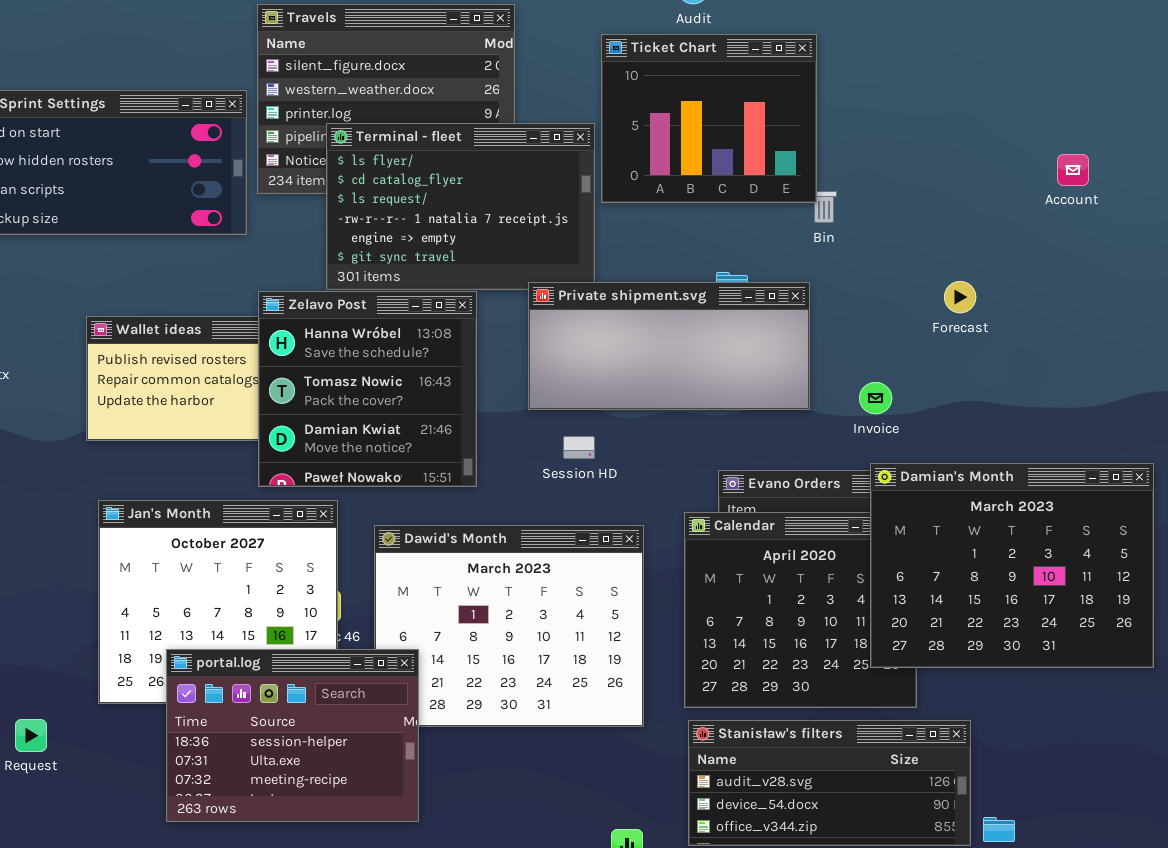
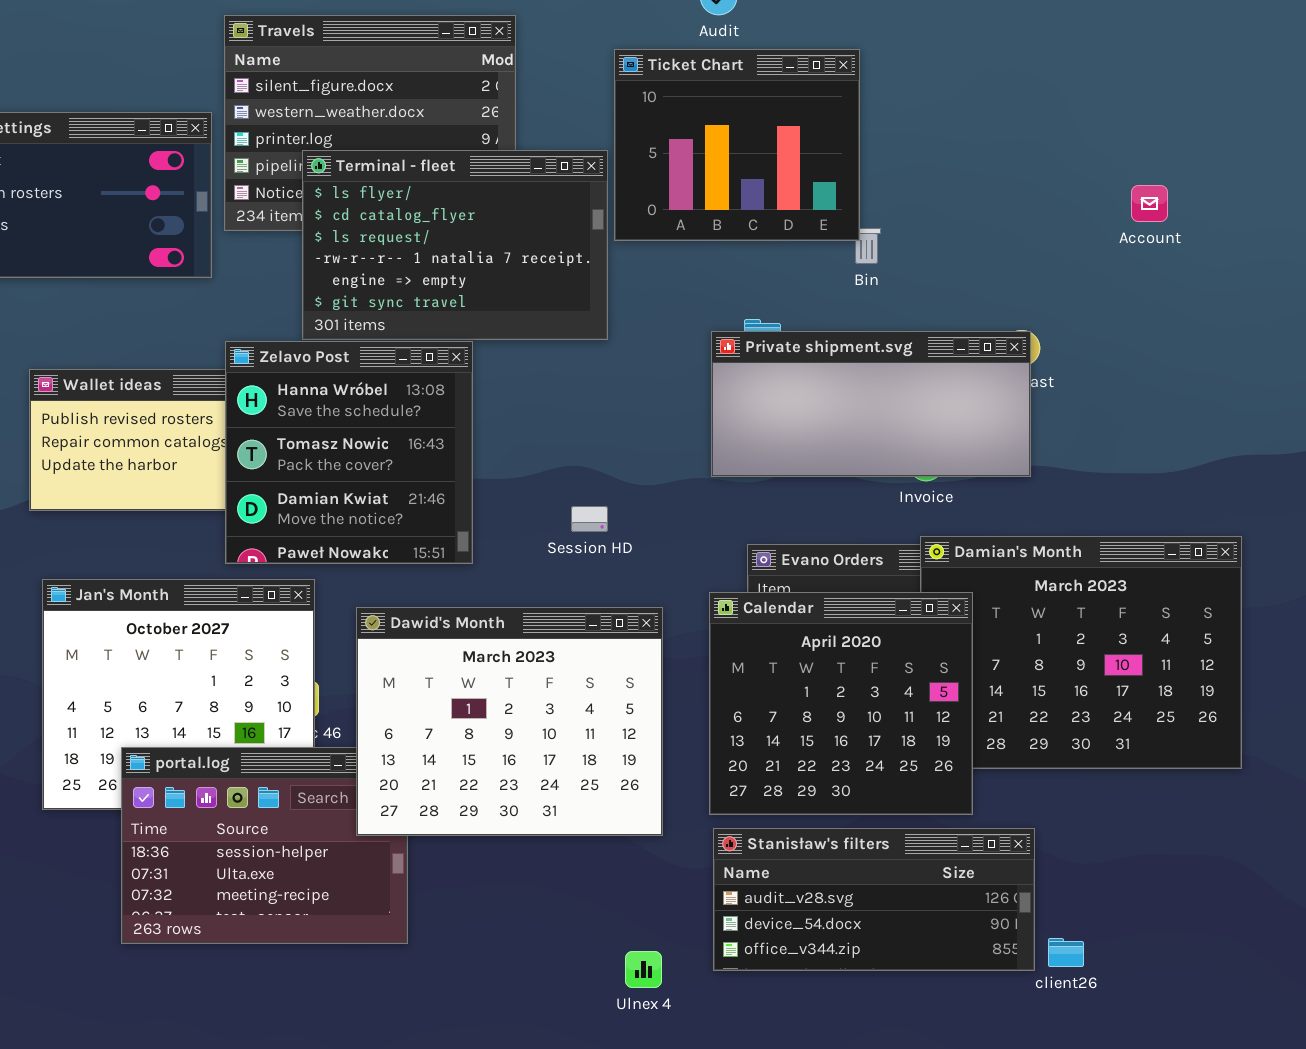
Private shipment.svg: [528,282,810,410] -> [711,331,1031,477], moved
Calendar: [684,512,917,708] -> [709,592,973,815], raised
Dawid's Month: [374,525,644,727] -> [356,607,663,836], raised

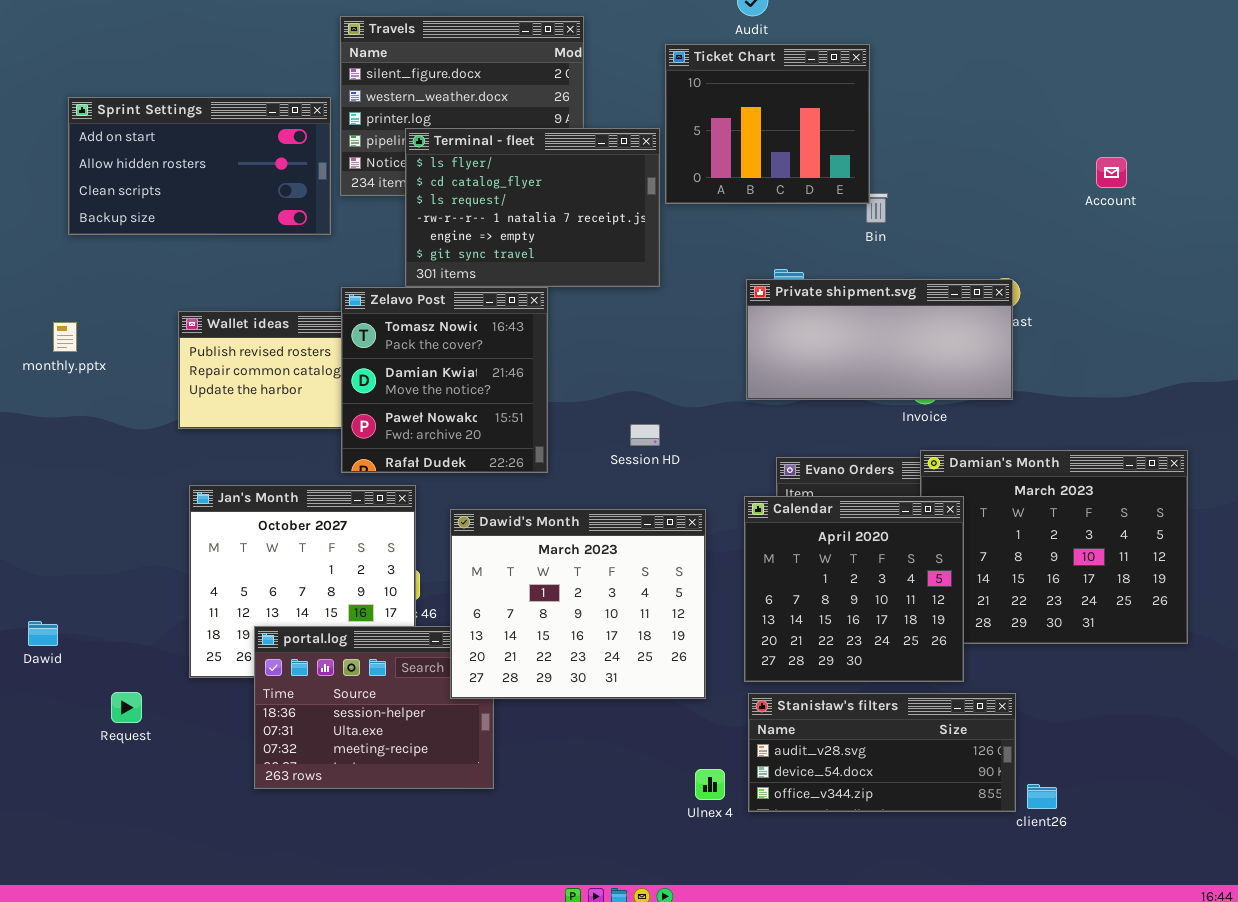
Zelavo Post: [225,341,473,564] -> [341,287,548,473], scrolled down 1 row
Ulnex 4: [625,951,662,988] -> [695,769,725,800], moved

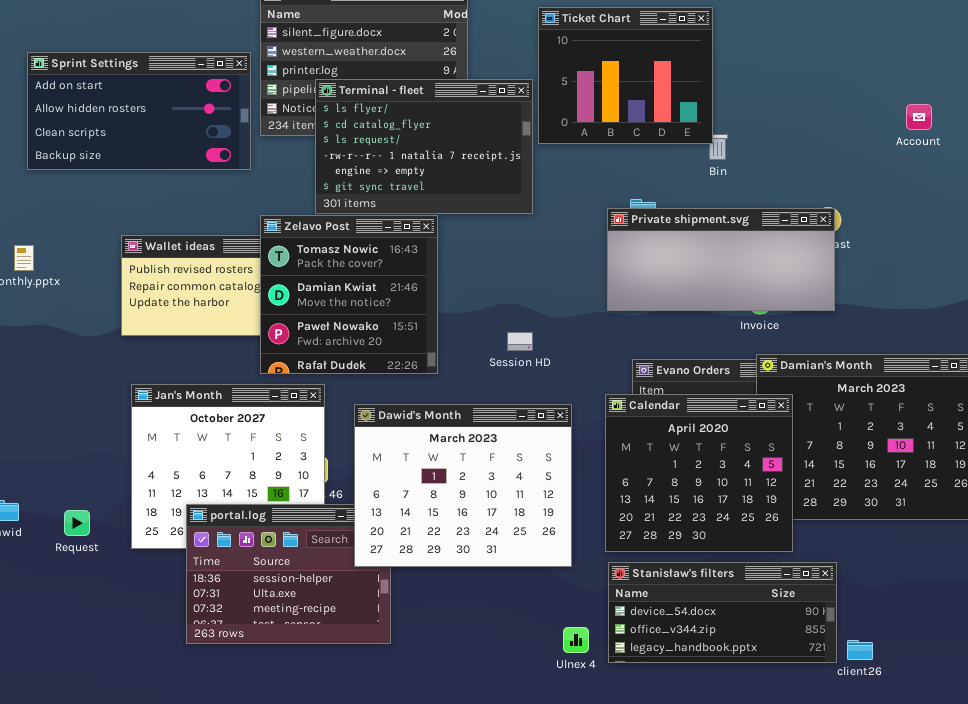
Request: [111,692,142,723] -> [64,510,90,536], moved
Stanisław's filters: [748,693,1016,812] -> [608,562,837,663], scrolled down 1 row

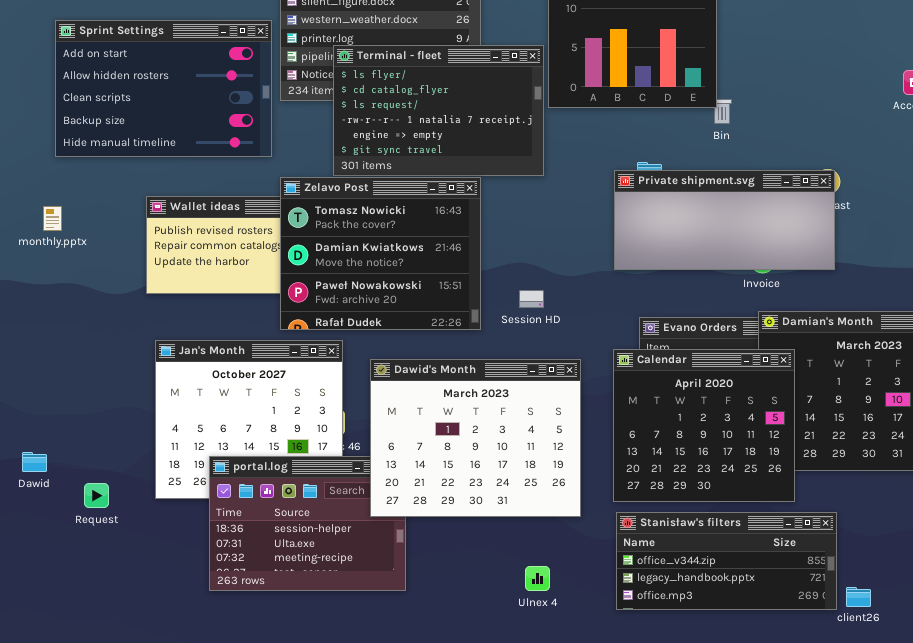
Sprint Settings: [27,52,251,170] -> [55,20,272,157], resized
Zelavo Post: [260,215,438,374] -> [280,177,481,330], resized
Request: [64,510,90,536] -> [84,483,109,508], moved
Stanisław's filters: [608,562,837,663] -> [616,512,837,610], scrolled down 1 row
Ulnex 4: [563,627,589,653] -> [525,566,550,591], moved

